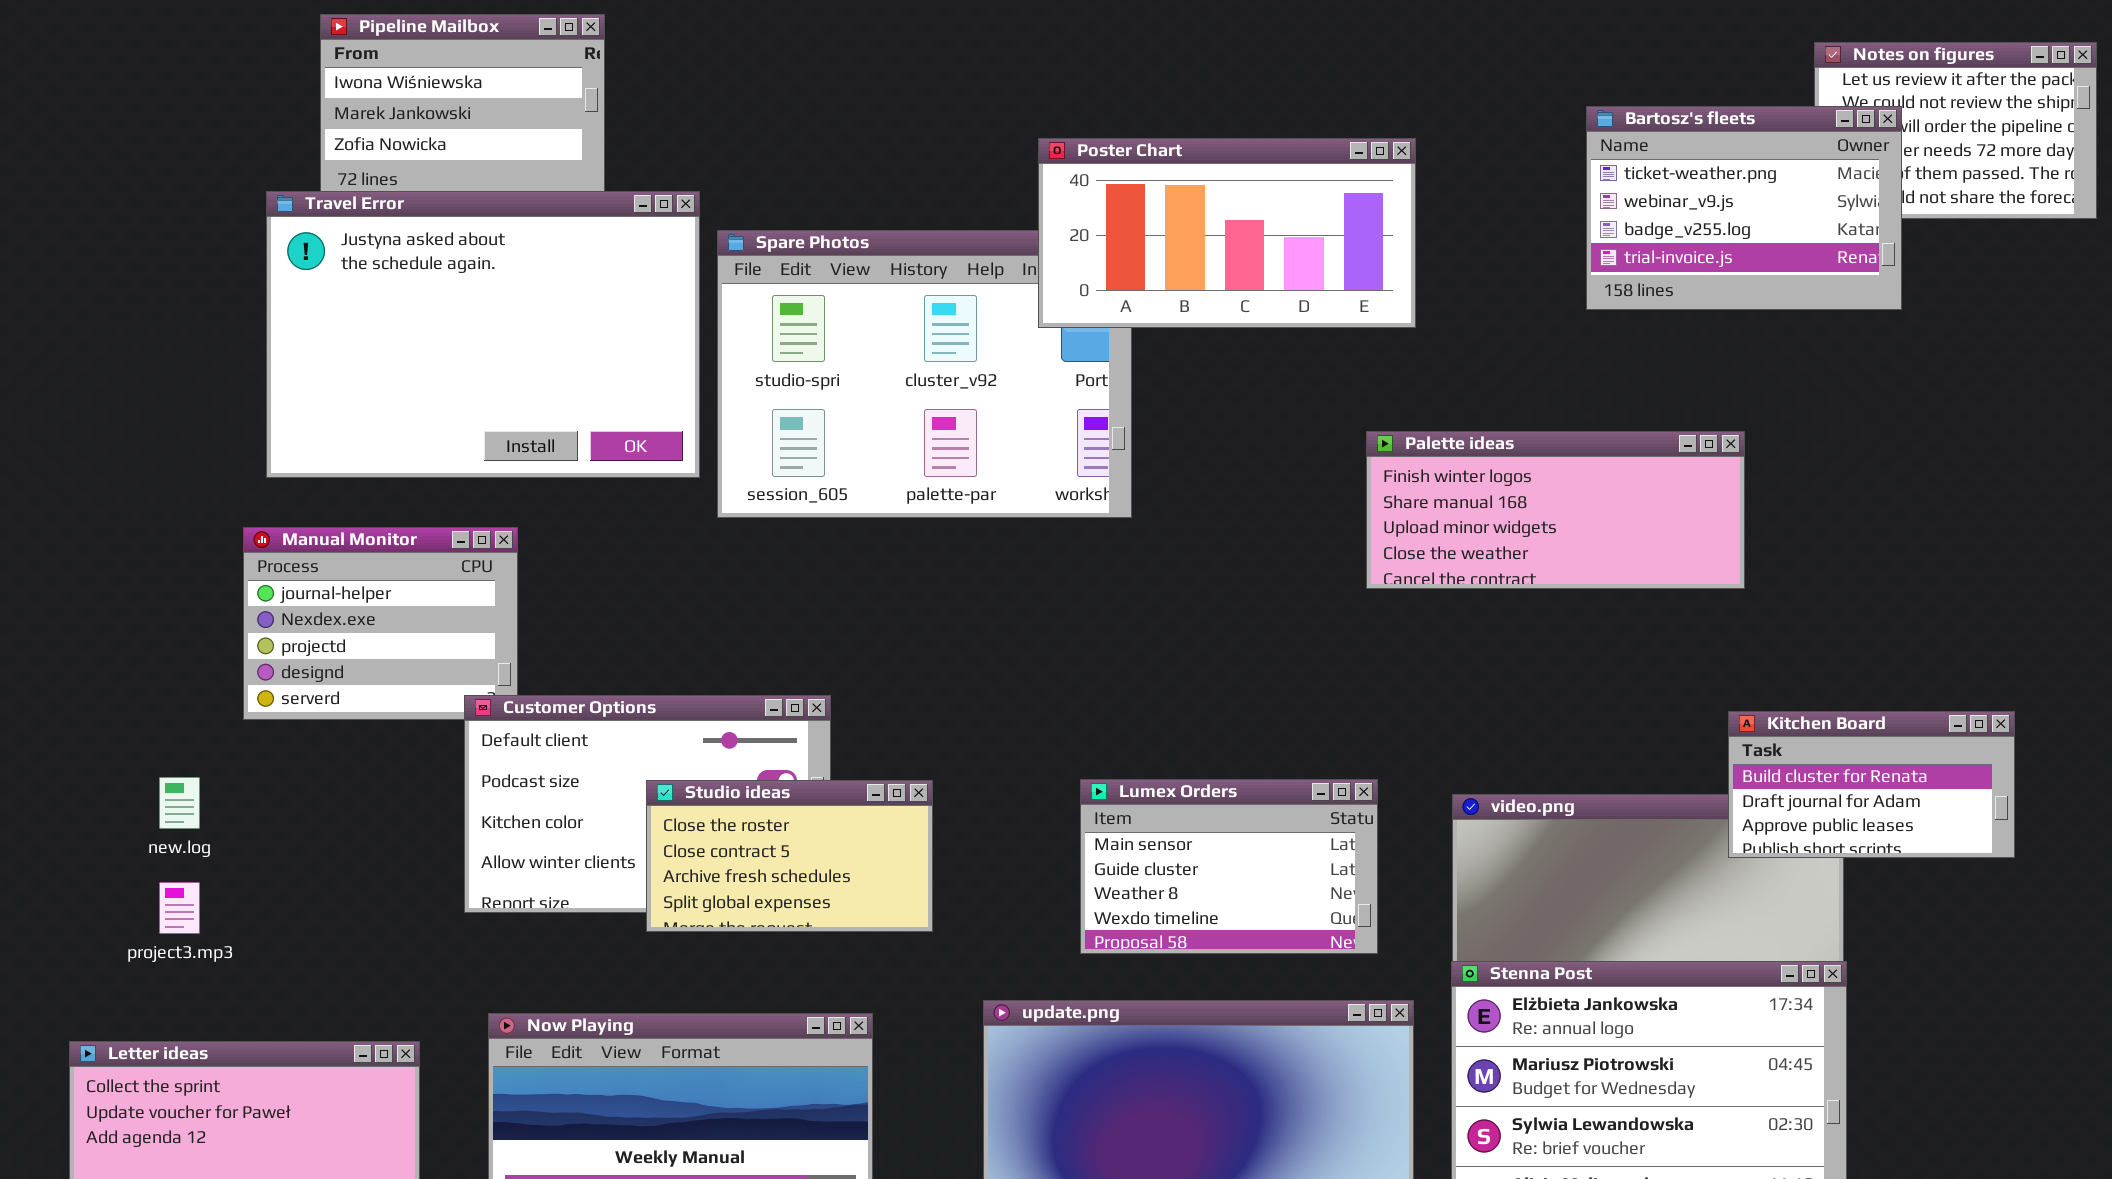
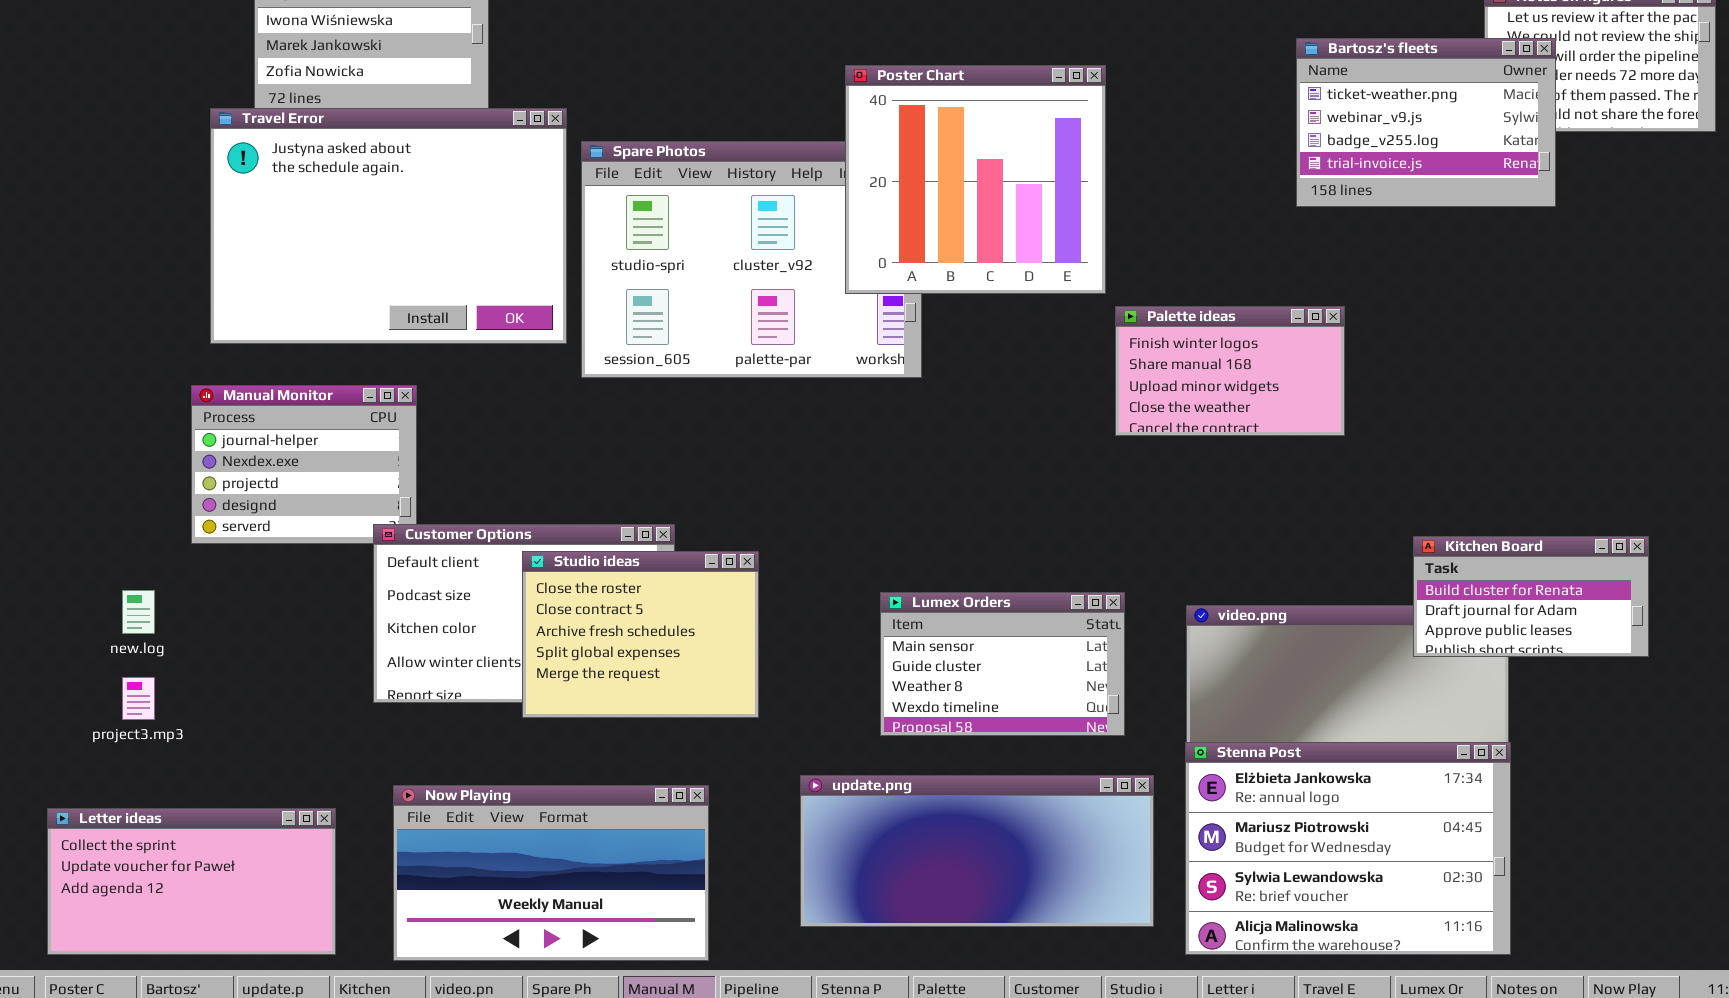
Poster Chart: [1038,138,1416,328] -> [845,65,1106,294], resized
Palette ideas: [1366,431,1745,589] -> [1115,306,1345,436], resized
Studio ideas: [646,780,933,932] -> [522,551,759,718], resized

